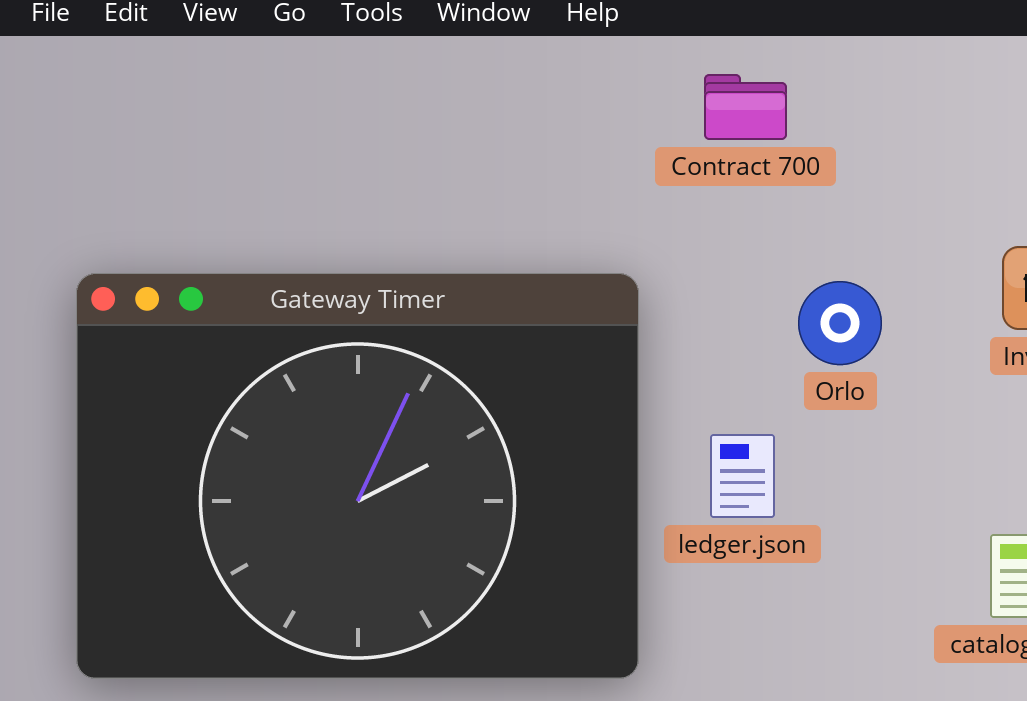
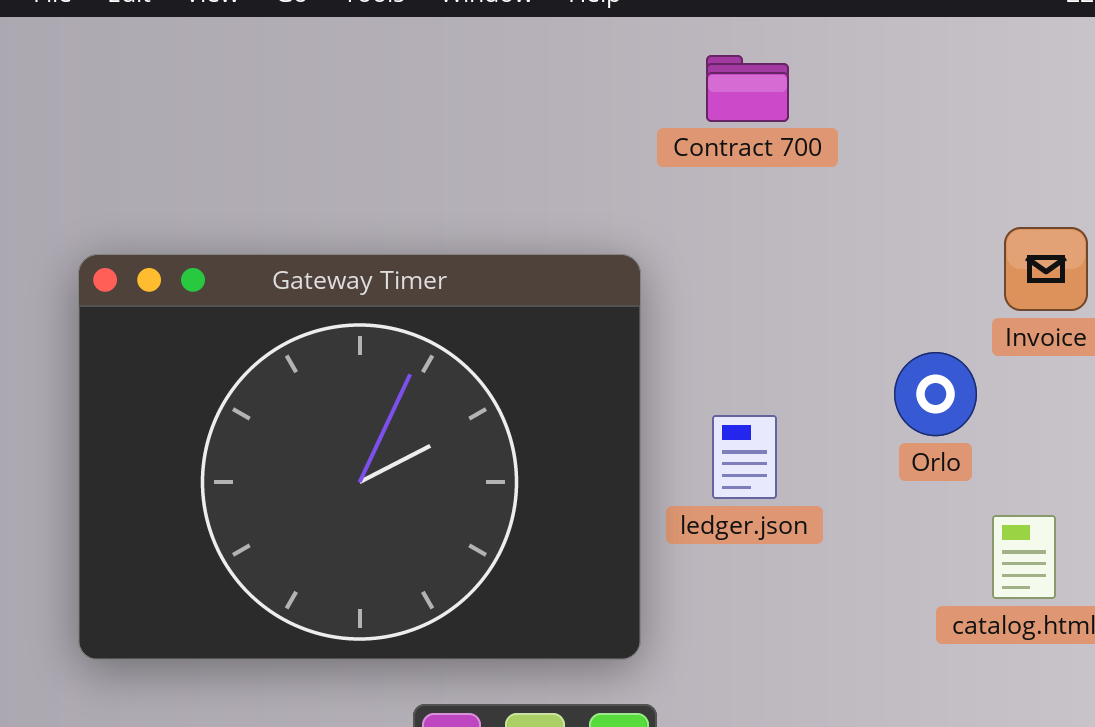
Orlo: [798,281,882,365] -> [894,352,977,436], moved

